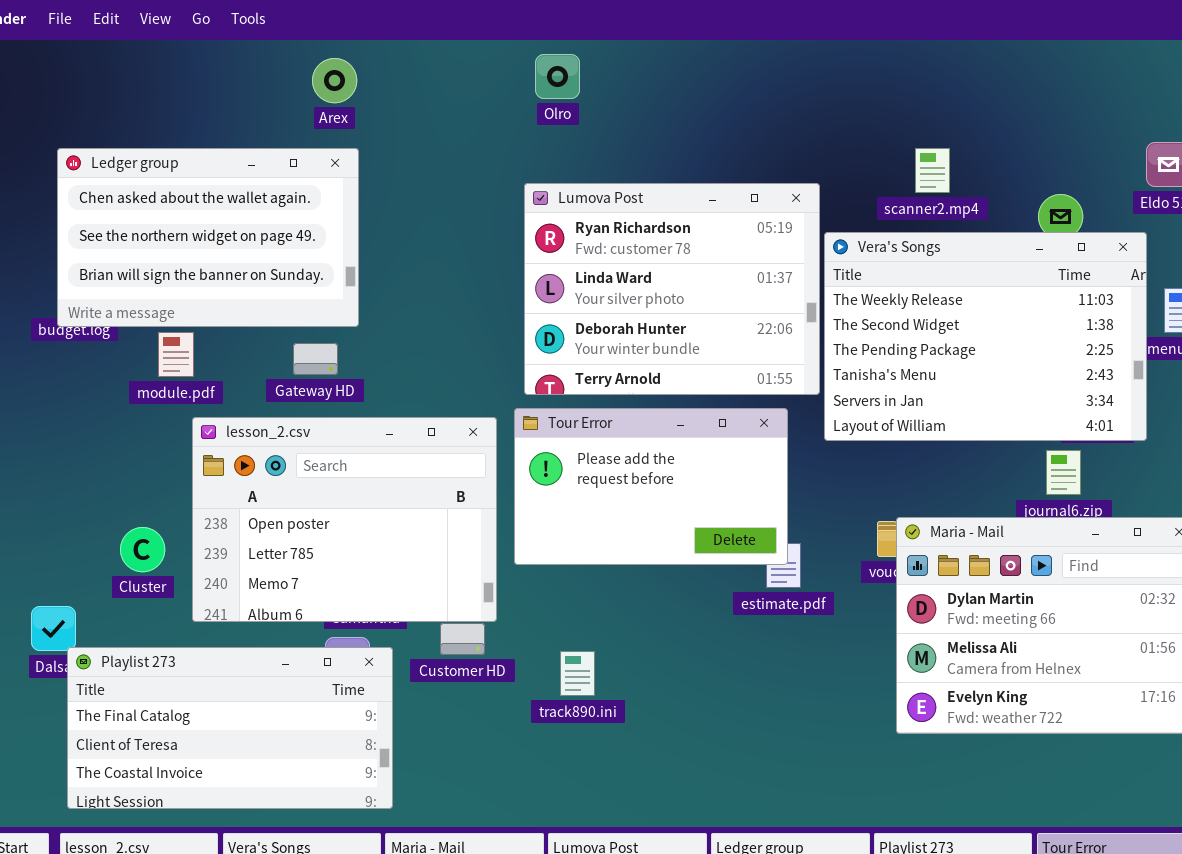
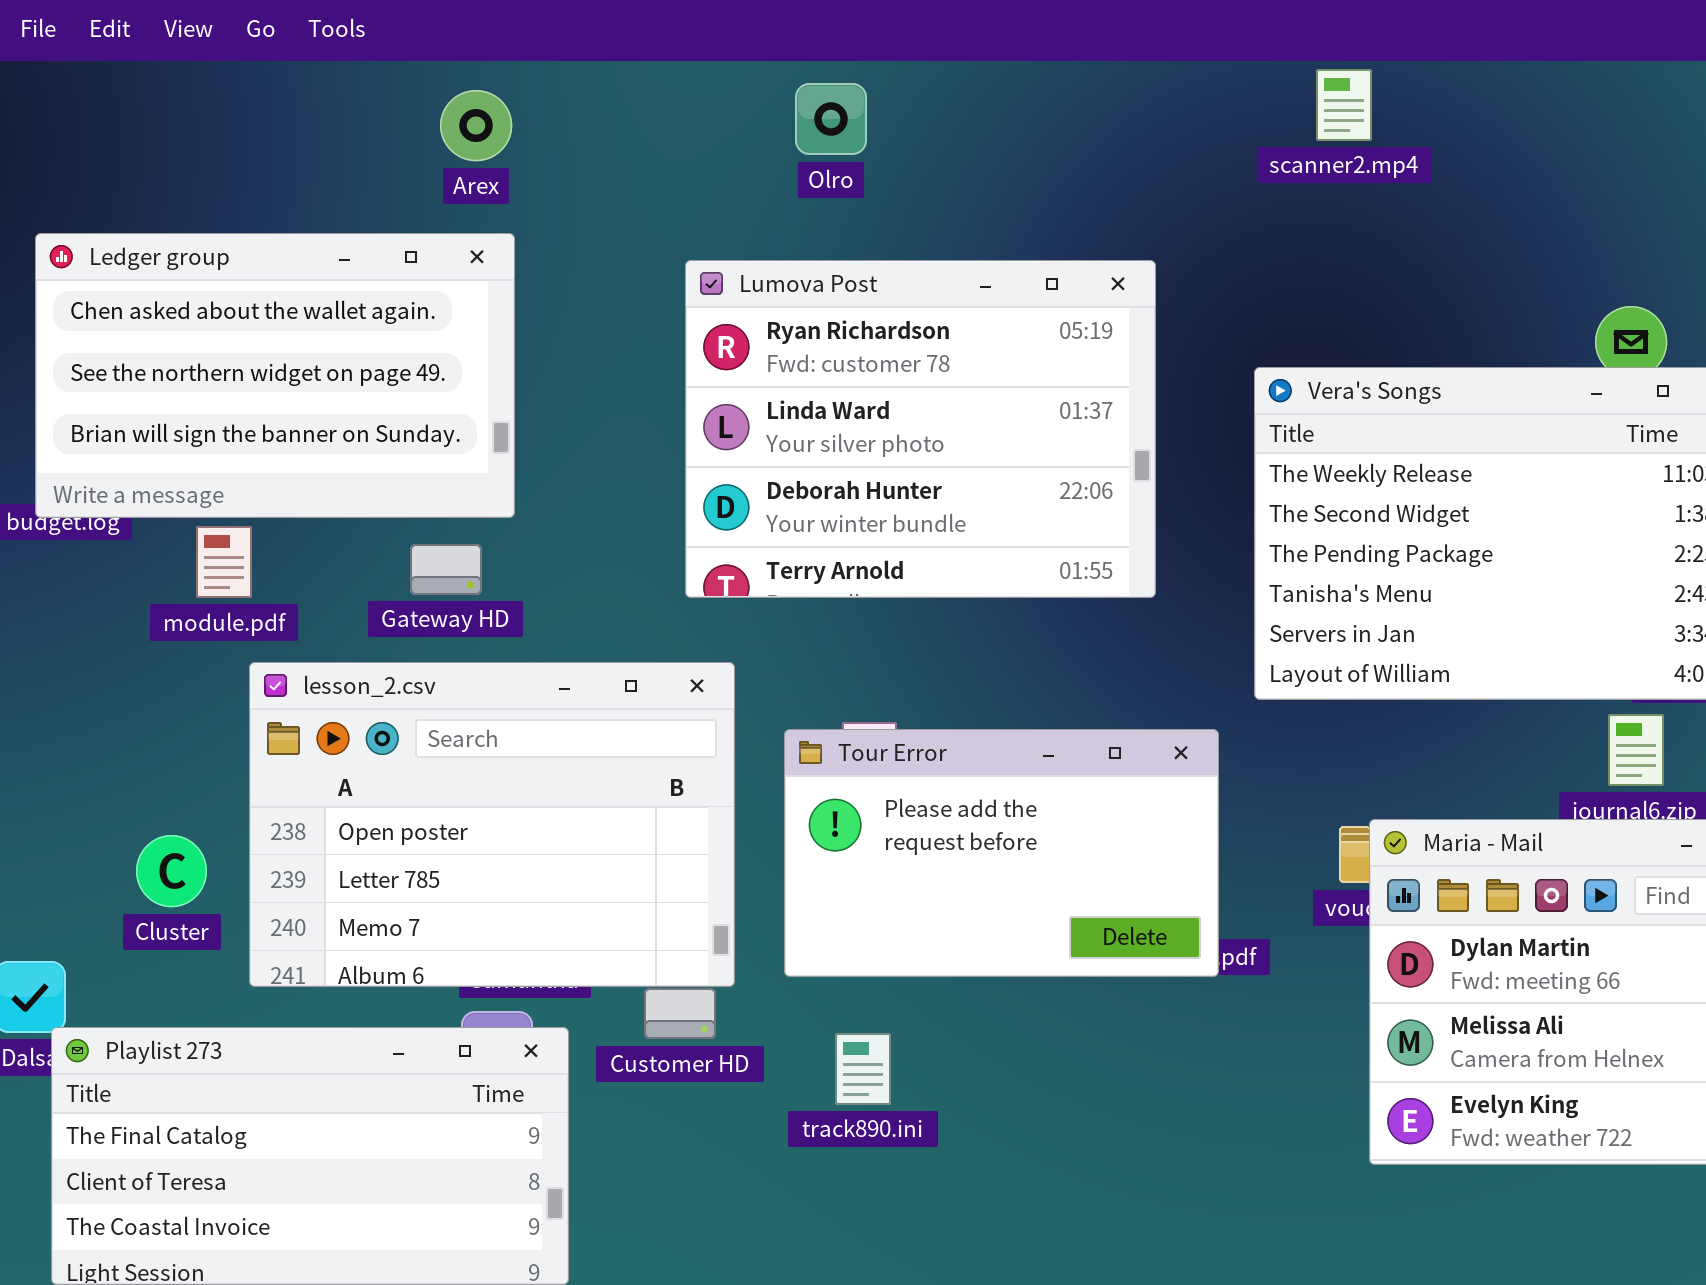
scanner2.mp4: [915,148,950,193] -> [1316,69,1372,141], moved
Lumova Post: [524,183,820,395] -> [685,260,1156,598], moved
Tour Error: [514,408,788,565] -> [784,729,1219,977], moved

